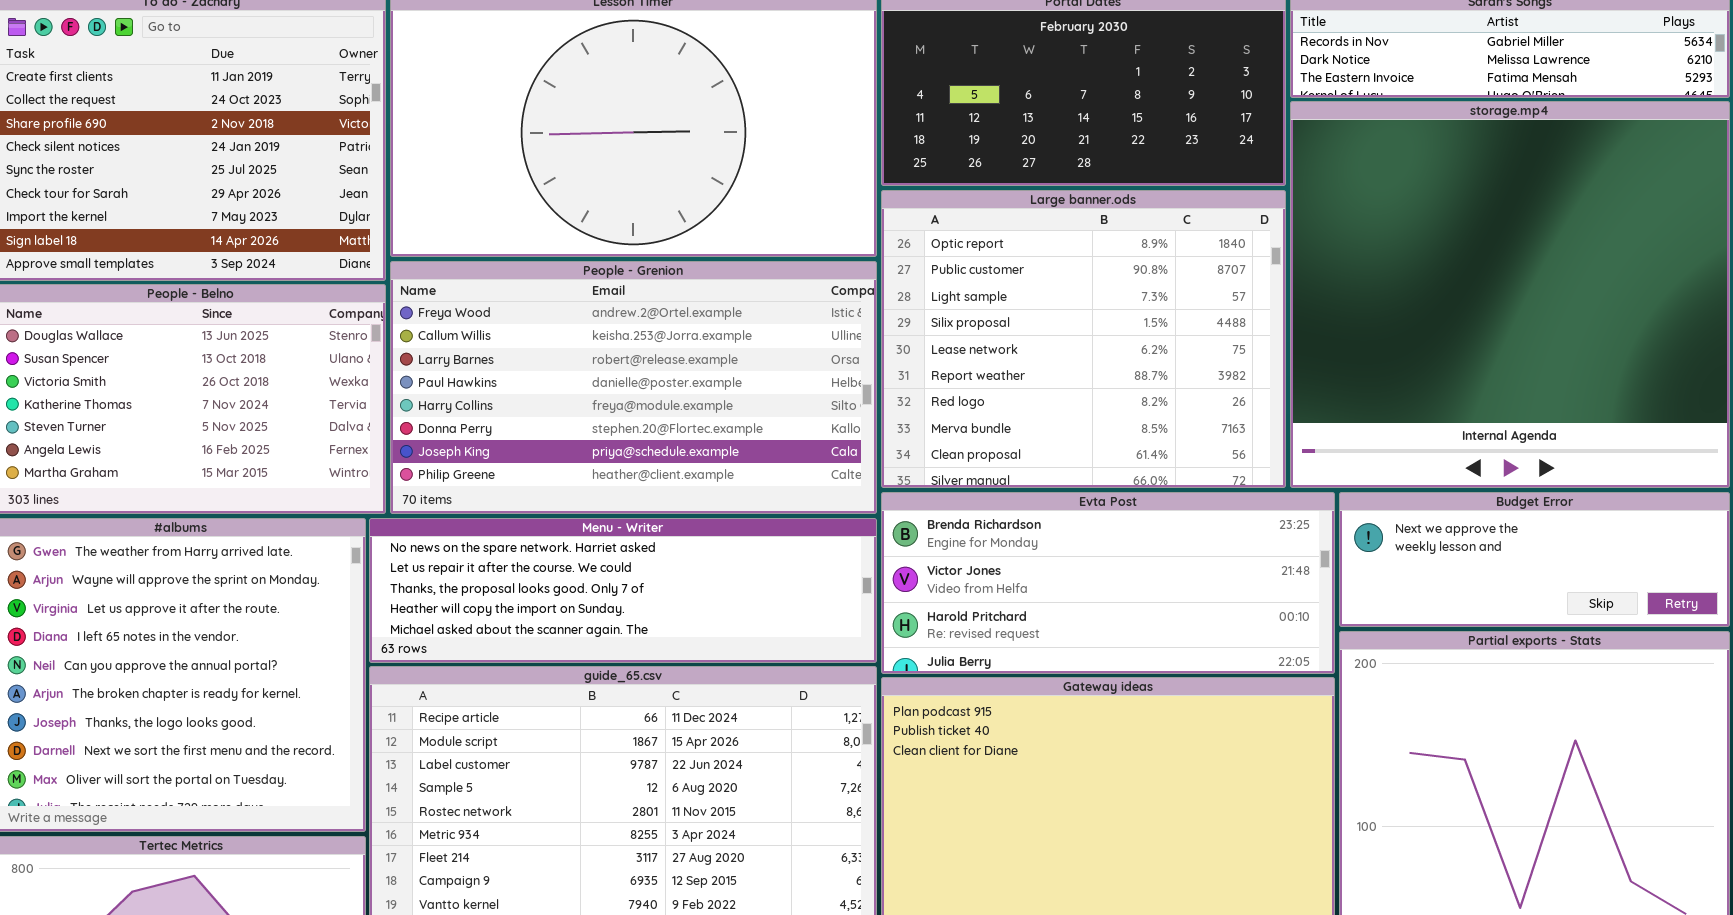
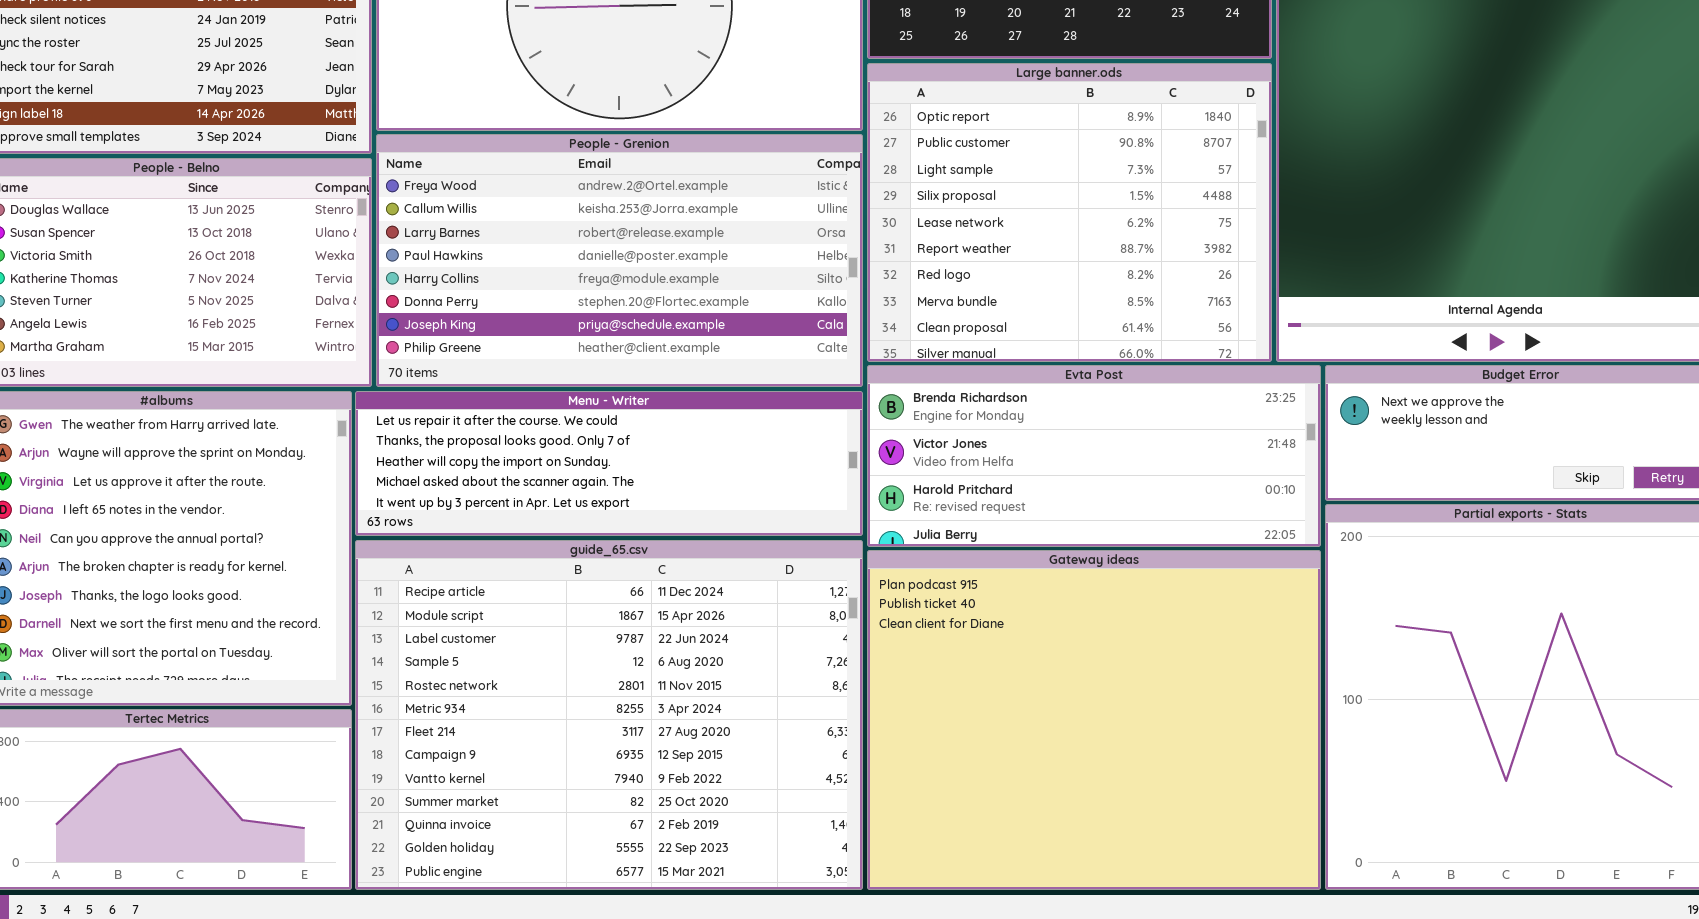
Menu - Writer: [369,518,877,663] -> [355,391,863,536], scrolled down 1 row

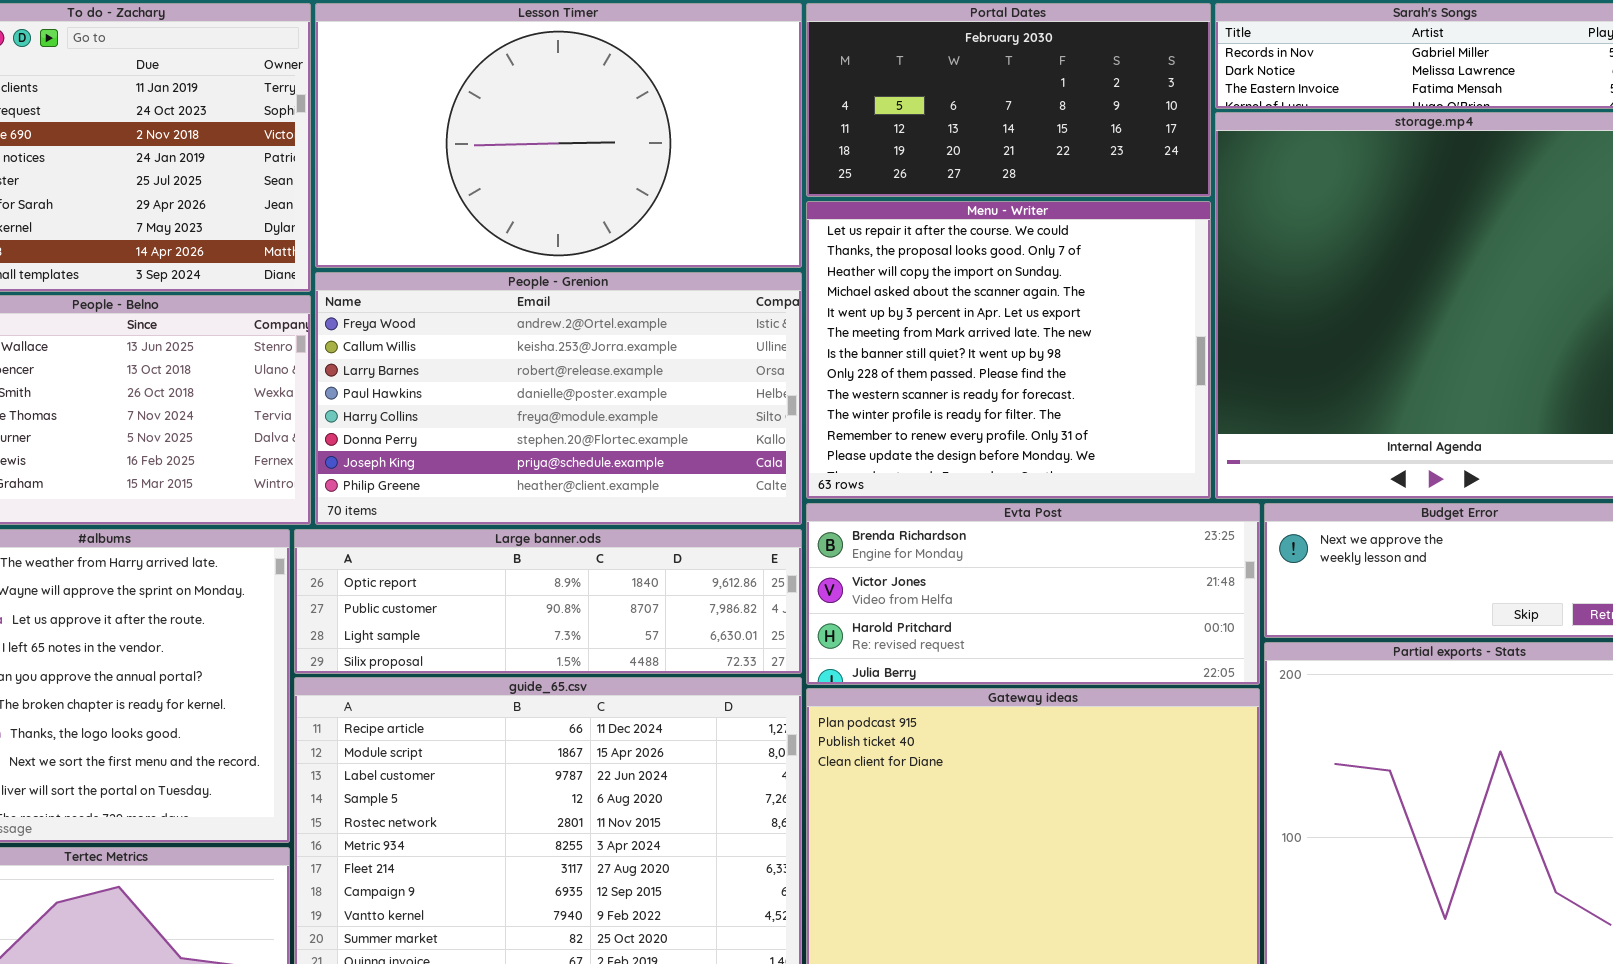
Large banner.ods: [867,63,1272,362] -> [294,529,802,674], moved, resized
Menu - Writer: [355,391,863,536] -> [806,201,1211,499], moved, resized

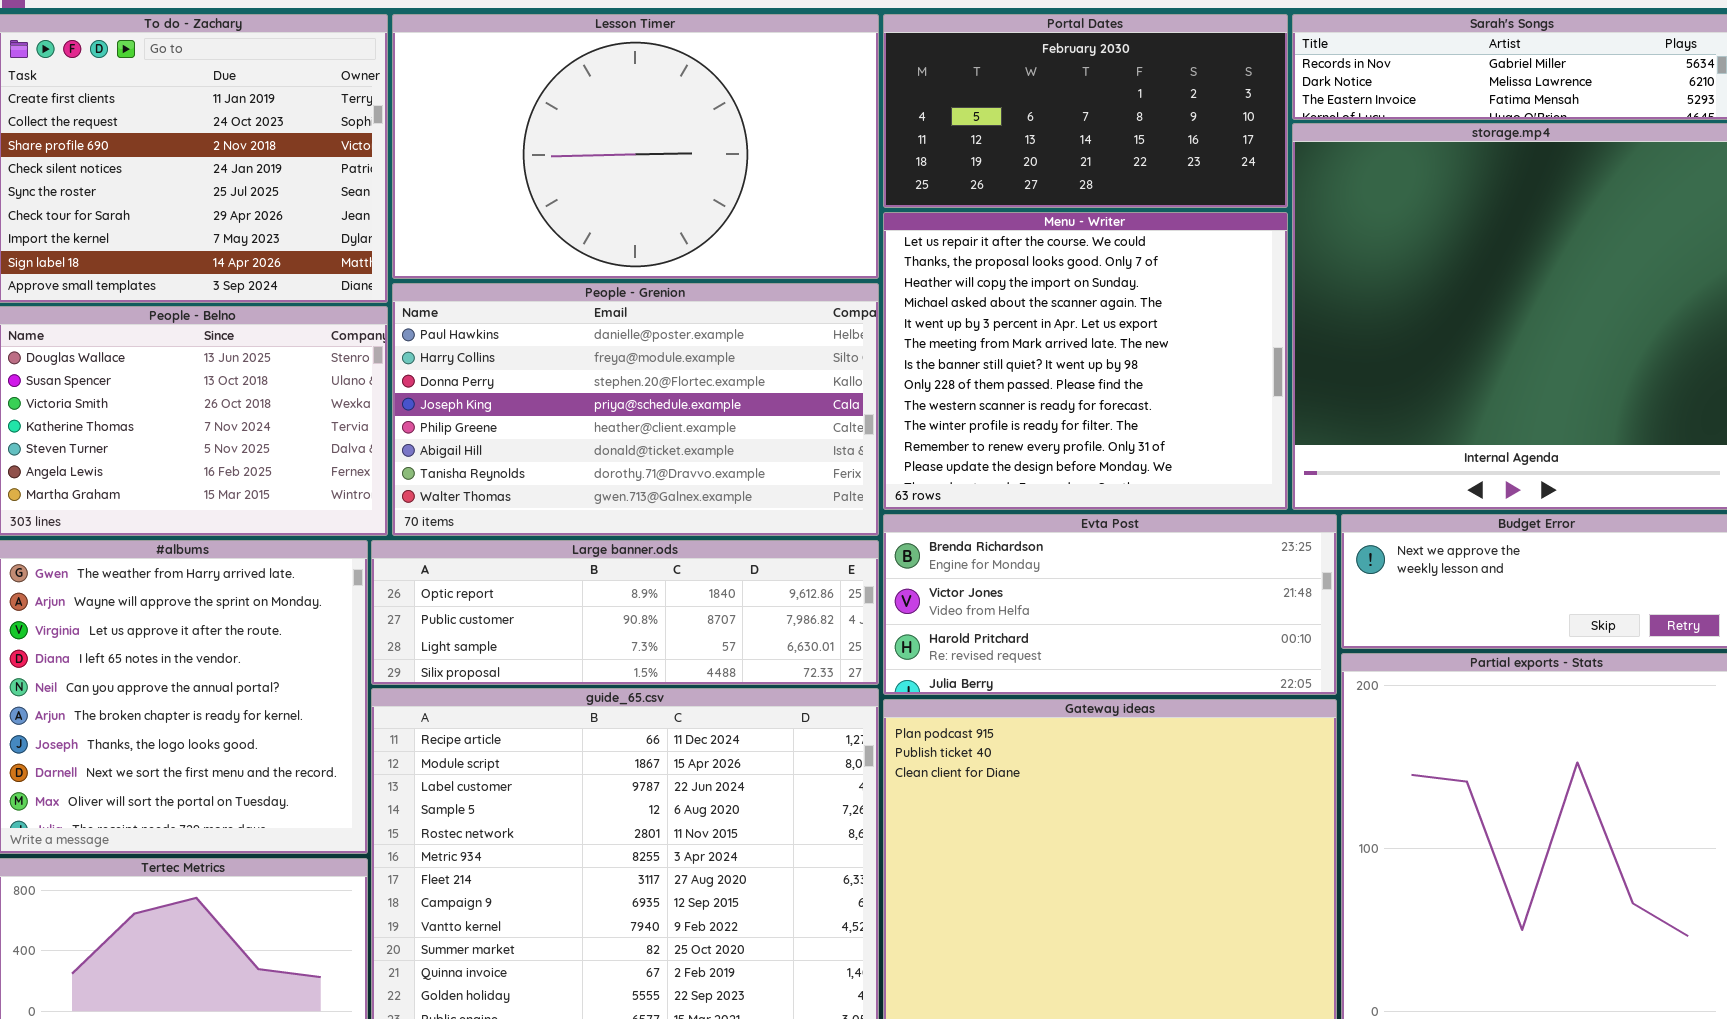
People - Grenion: [315,272,802,525] -> [392,283,879,536], scrolled down 3 rows

